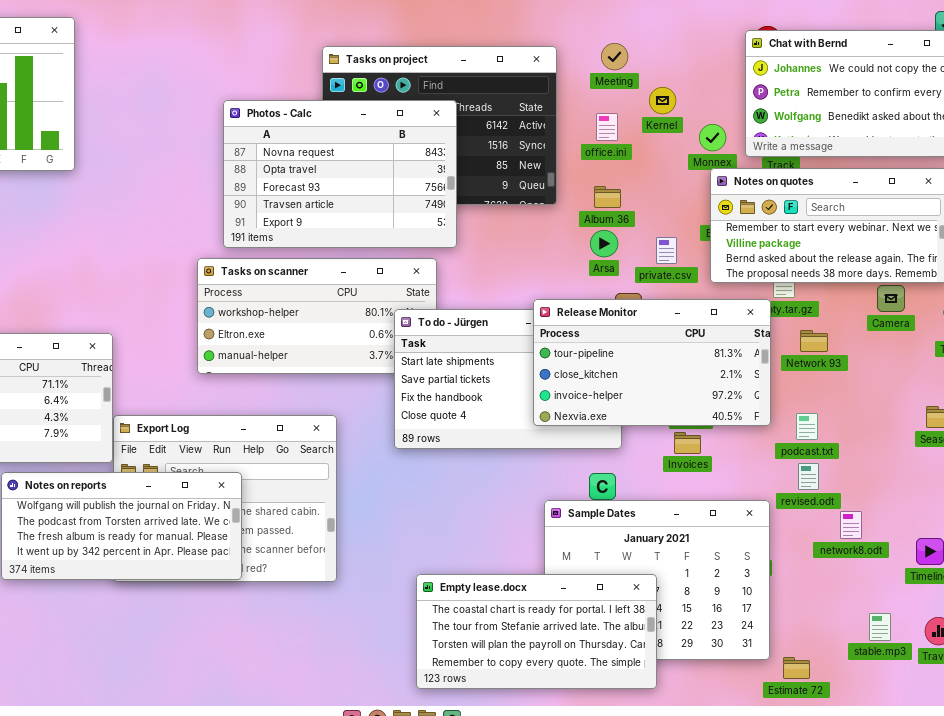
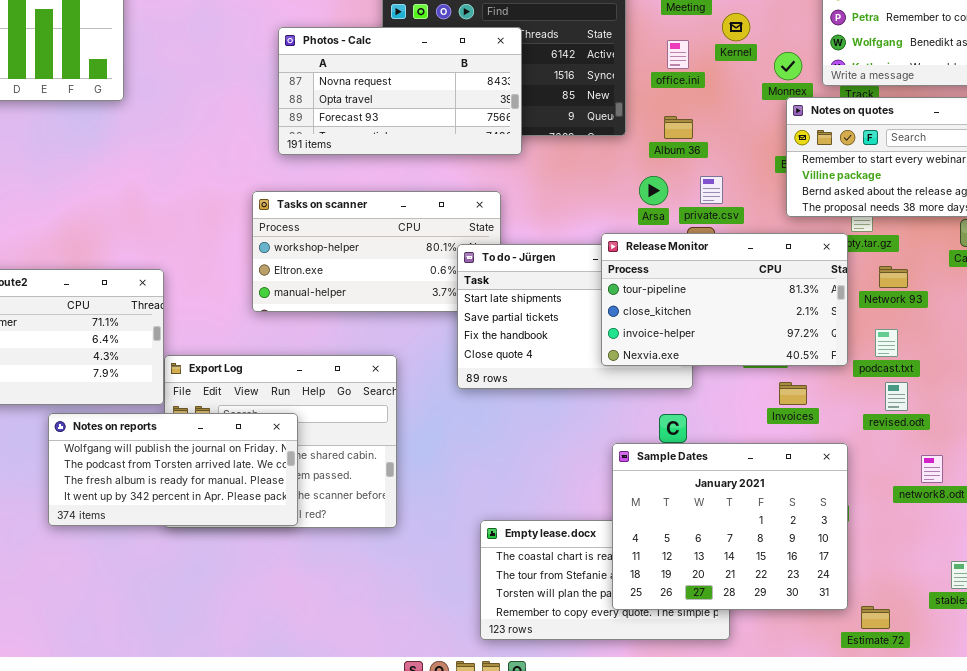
Photos - Calc: [223,100,457,248] -> [278,27,522,155], resized
Arsa: [590,230,618,257] -> [639,176,668,205], moved
private.csv: [656,237,677,264] -> [700,176,723,204], moved
podcast.txt: [796,413,818,440] -> [875,329,898,357], moved
Invoices: [674,432,701,454] -> [779,382,807,405], moved
revised.odt: [798,463,819,490] -> [885,382,908,411], moved
Sample Dates: [544,500,770,660] -> [612,443,848,610], raised

